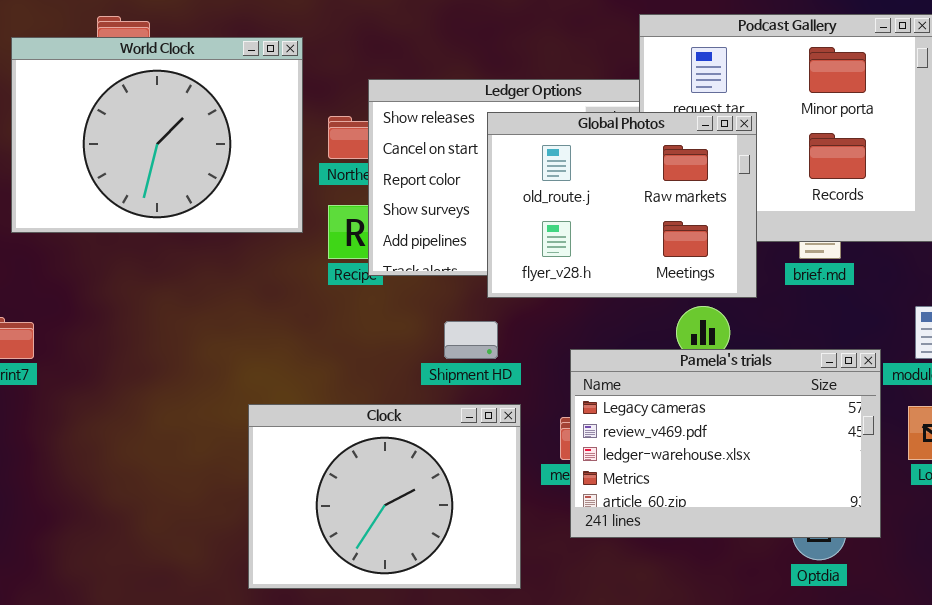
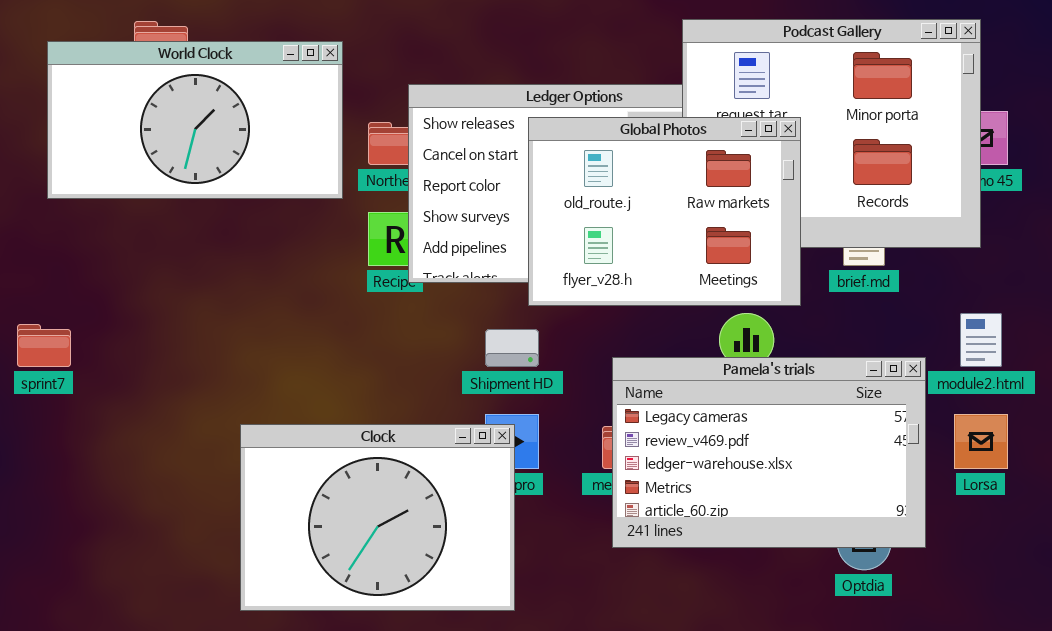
World Clock: [11,37,303,233] -> [47,41,343,199], resized
Clock: [248,404,521,589] -> [240,424,515,611], moved

